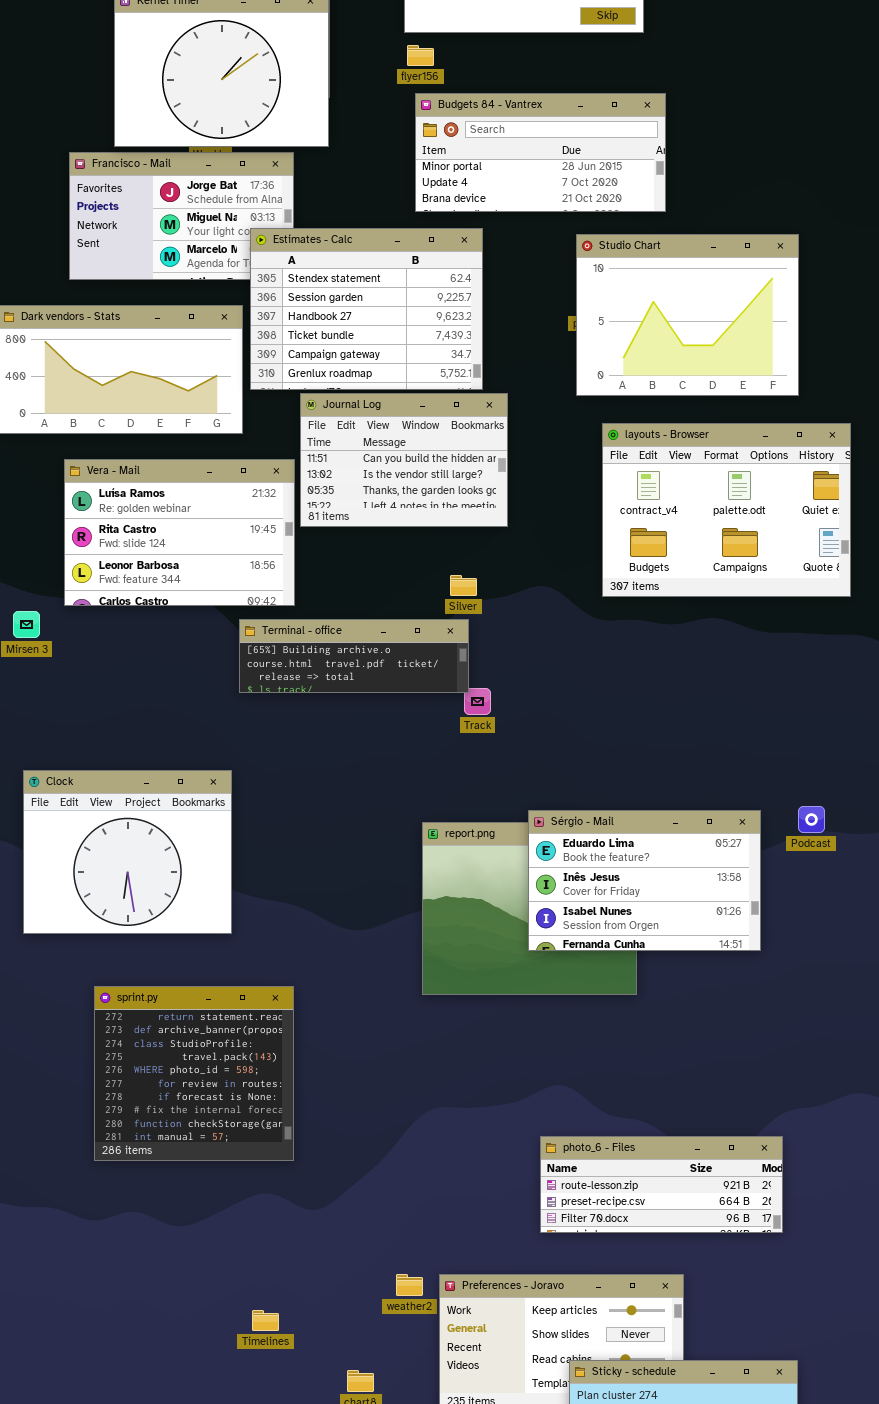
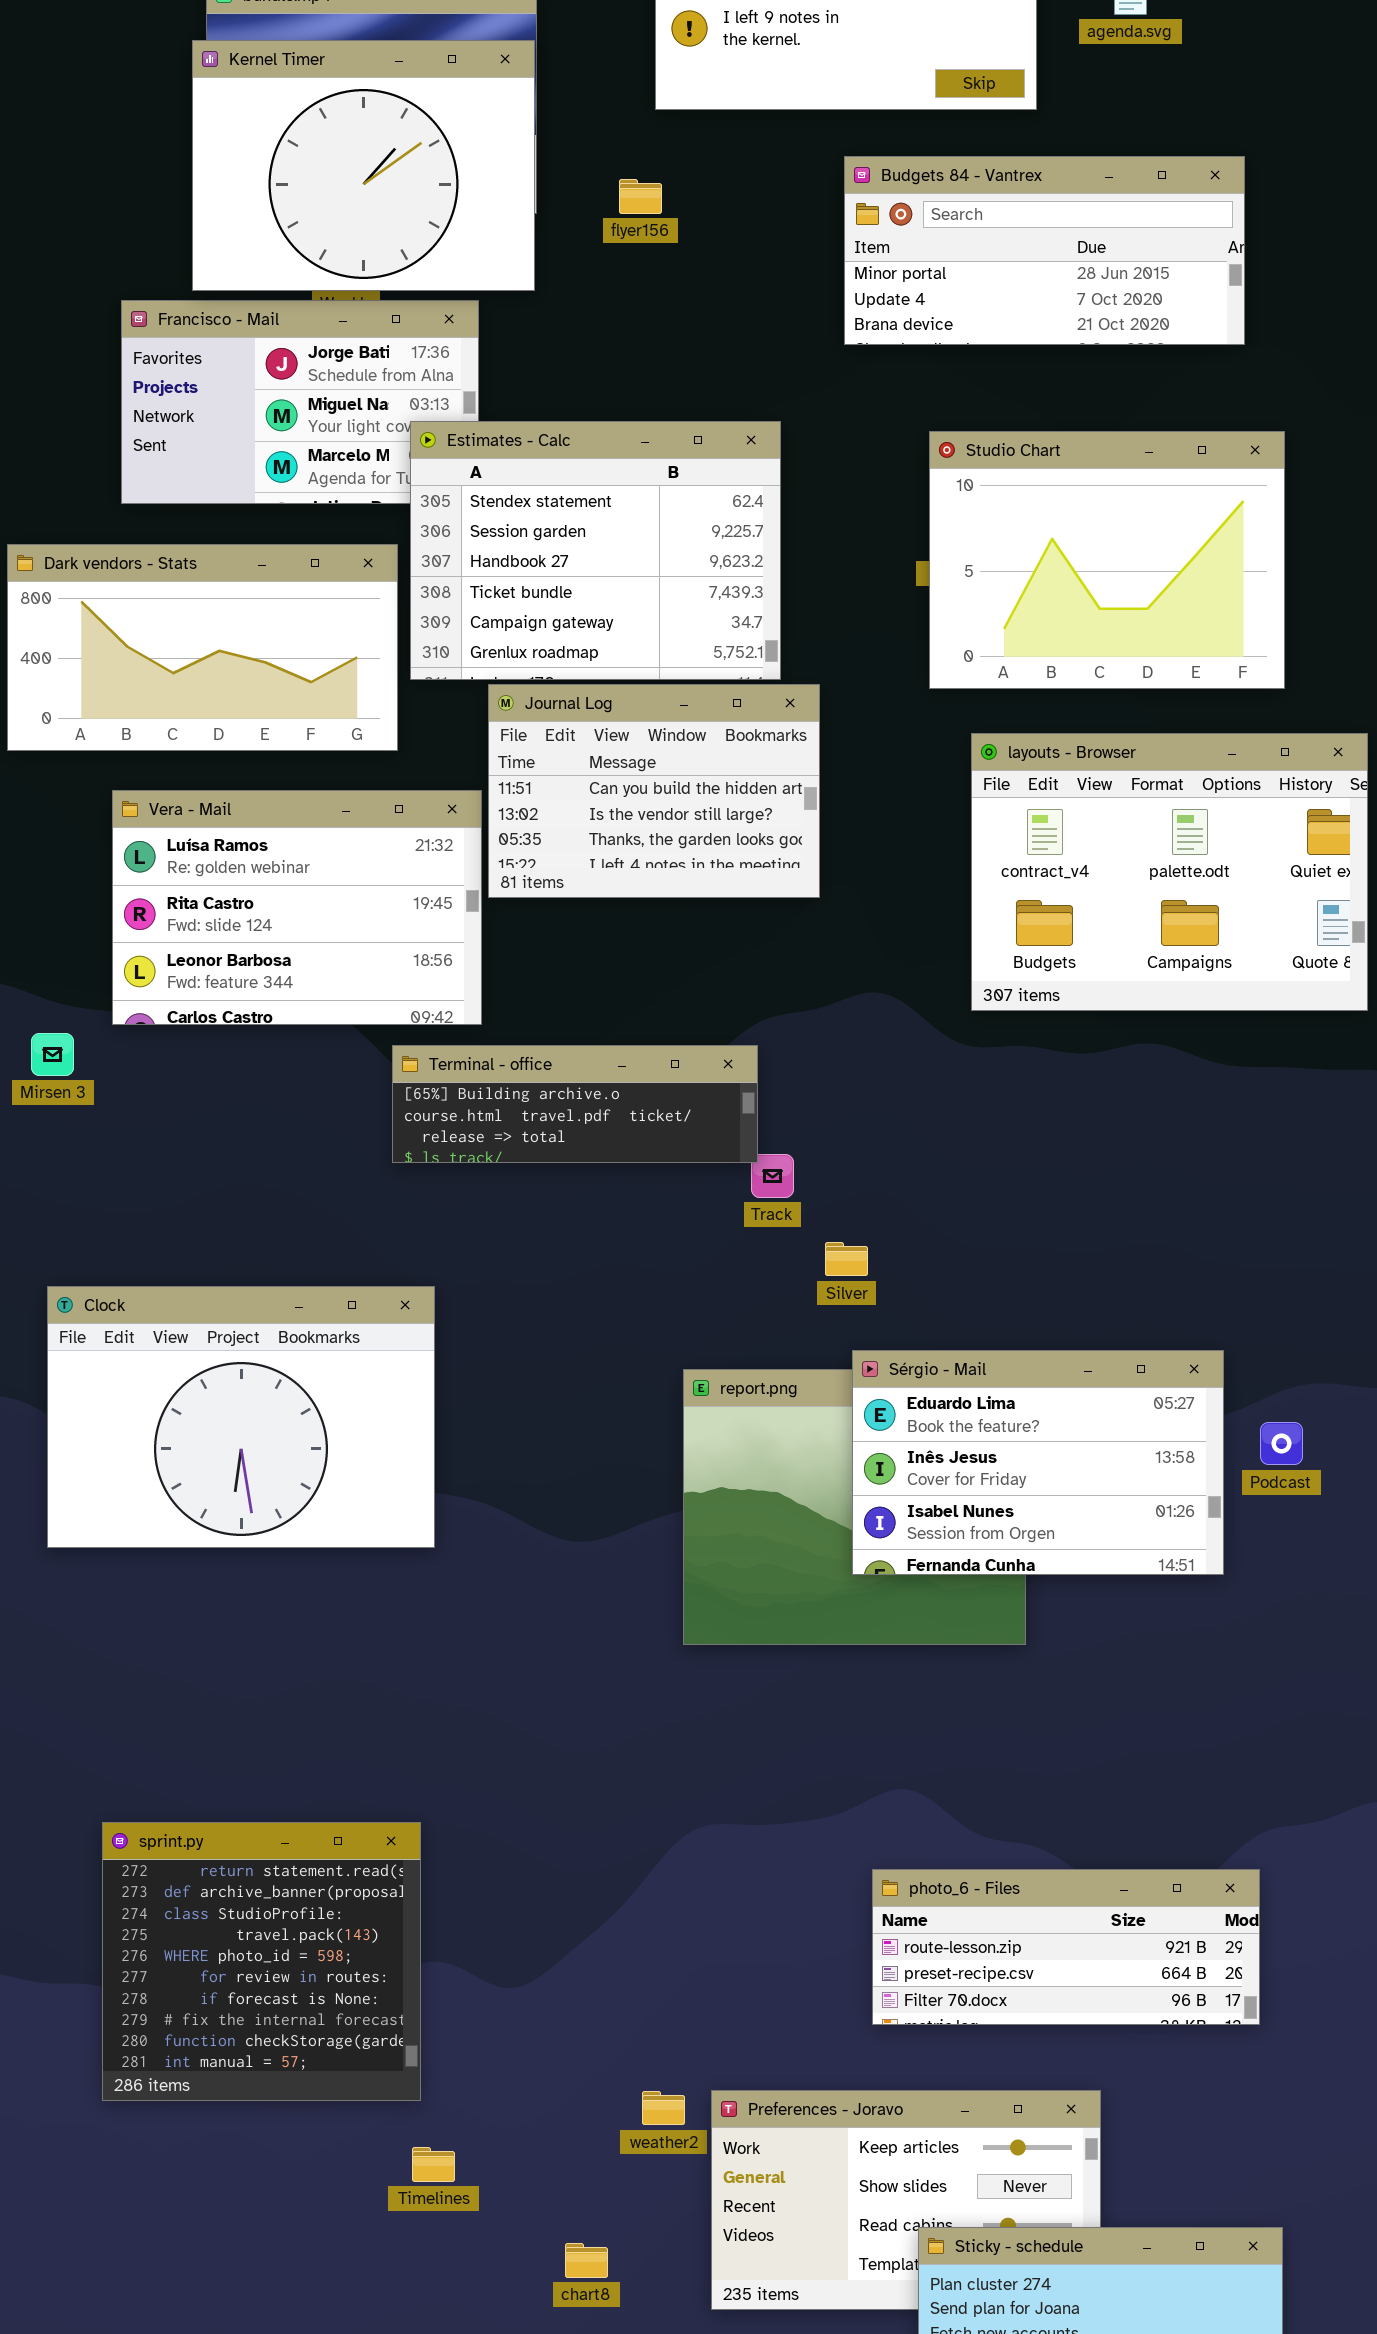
flyer156: [407,45,434,66] -> [619,179,662,214], moved
Budgets 84 - Vantrex: [415,93,666,212] -> [844,156,1245,345], moved
Silver: [450,575,477,596] -> [825,1242,868,1276], moved
Clock: [23,770,232,934] -> [47,1286,435,1548], resized
Podcast: [798,806,825,833] -> [1260,1422,1303,1465], moved
sprint.py: [94,986,294,1161] -> [102,1822,421,2101], moved

